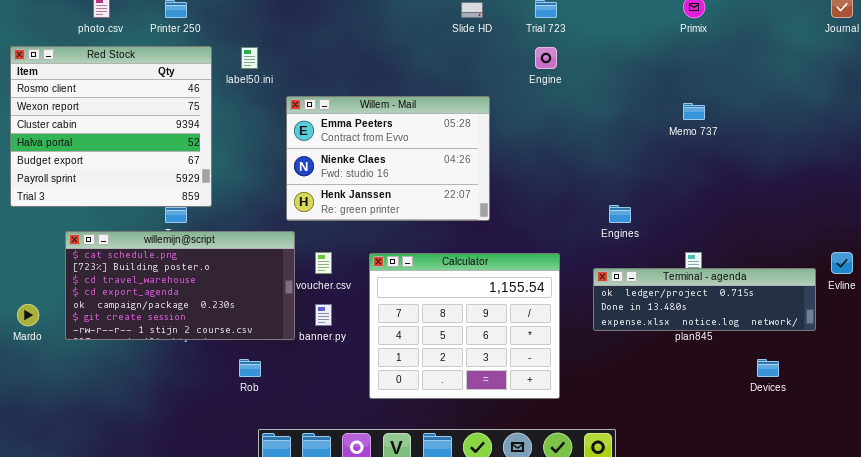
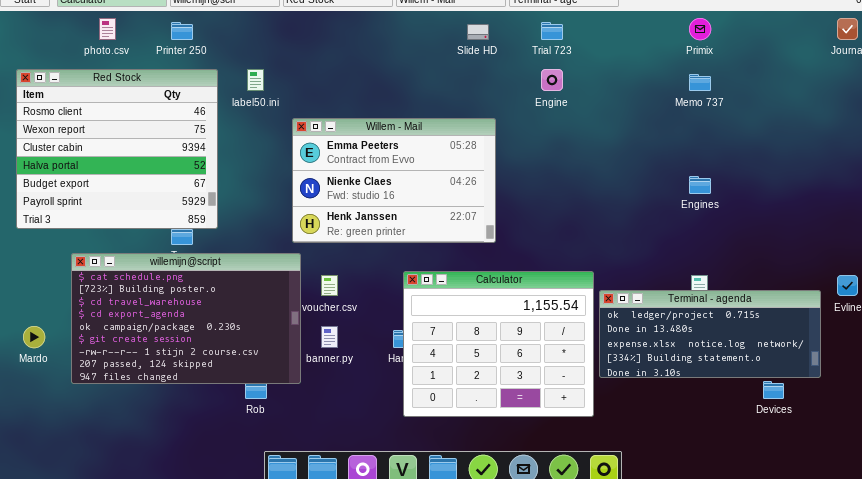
Memo 737: [683,103,705,120] -> [689,74,711,91], moved
Engines: [609,205,631,223] -> [689,176,711,194], moved
willemijn@script: [65,231,295,340] -> [71,253,301,384], resized
Calculator: [369,253,560,399] -> [403,271,594,417], moved
Terminal - agenda: [593,268,816,331] -> [599,290,821,378], resized

